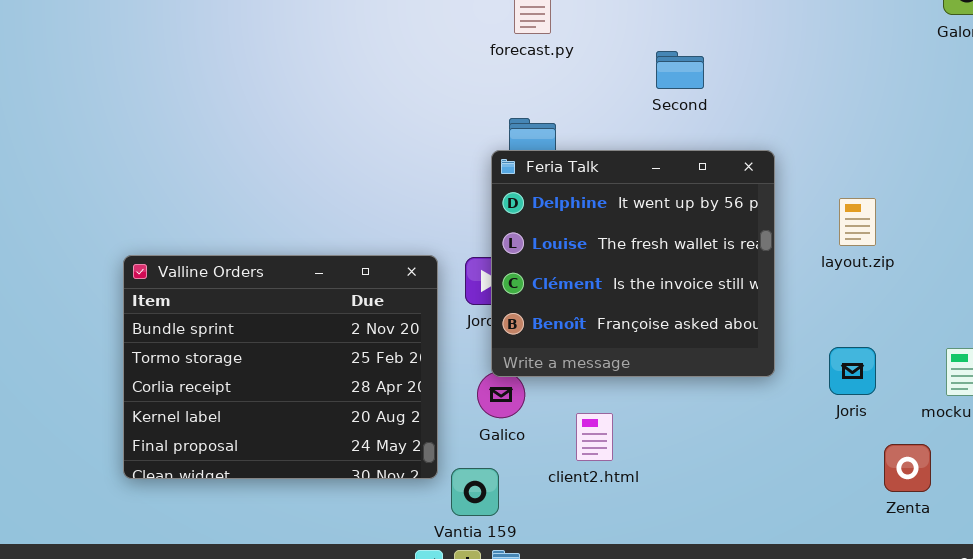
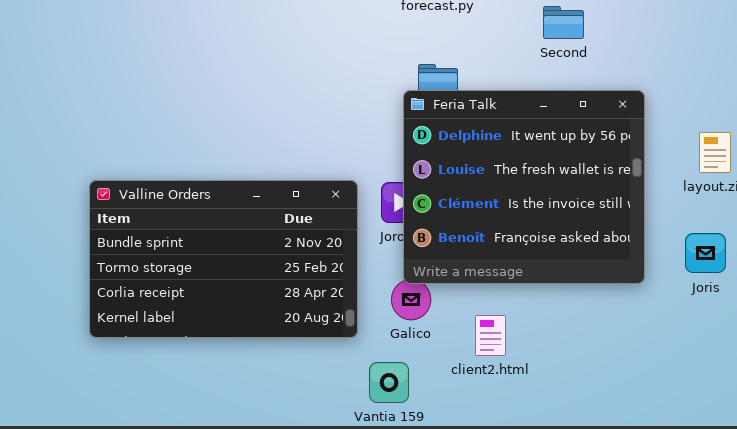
Valline Orders: [123,255,438,479] -> [89,180,358,338], resized
Joris: [829,347,876,395] -> [685,233,726,273], moved

